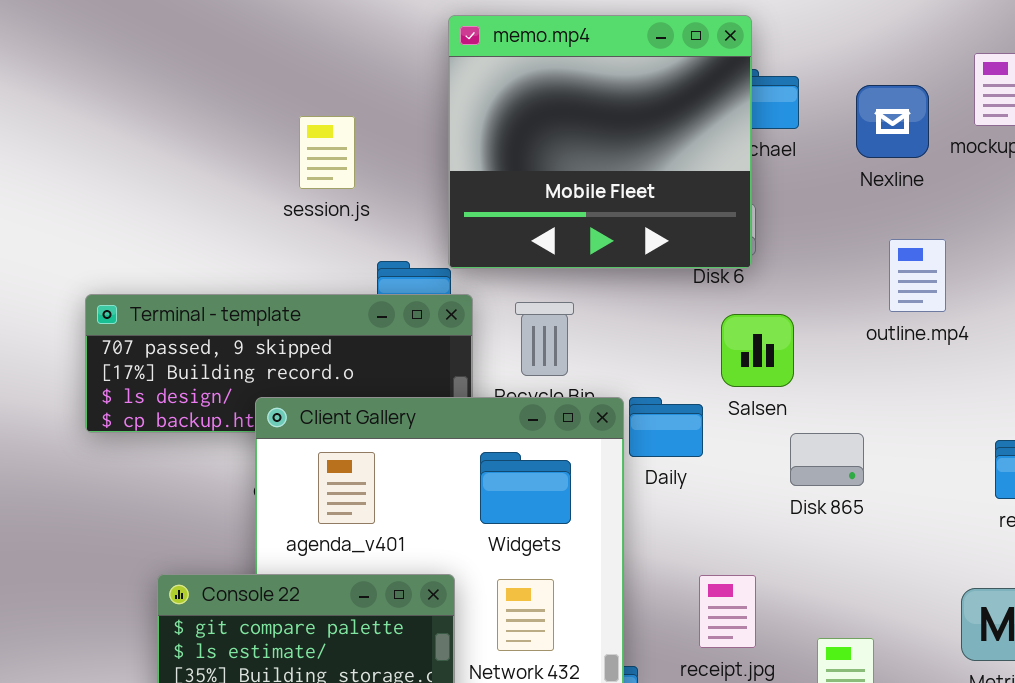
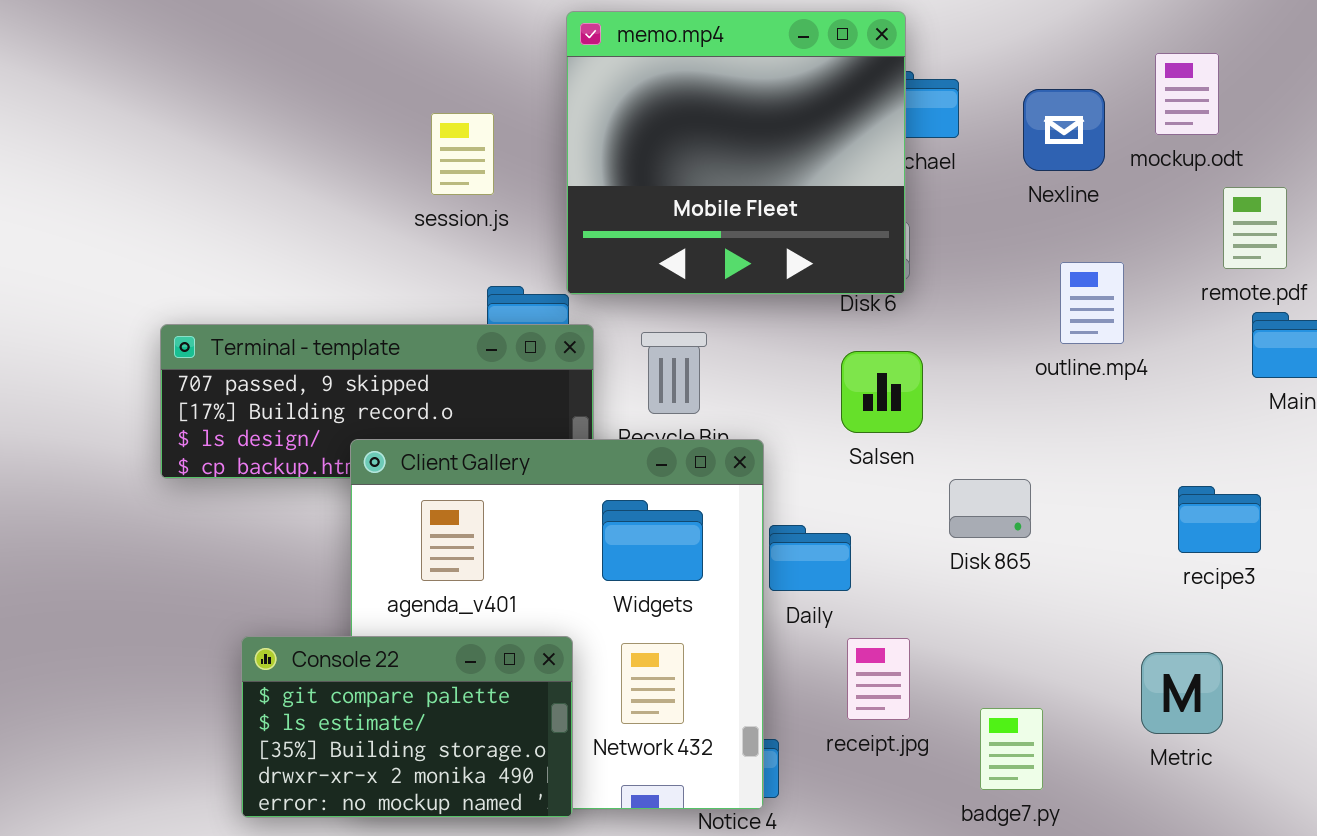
session.js: [299,116,355,189] -> [431,113,494,195], moved
Salsen: [721,314,794,387] -> [841,351,923,433], moved
Daily: [629,397,703,457] -> [769,525,851,591], moved

